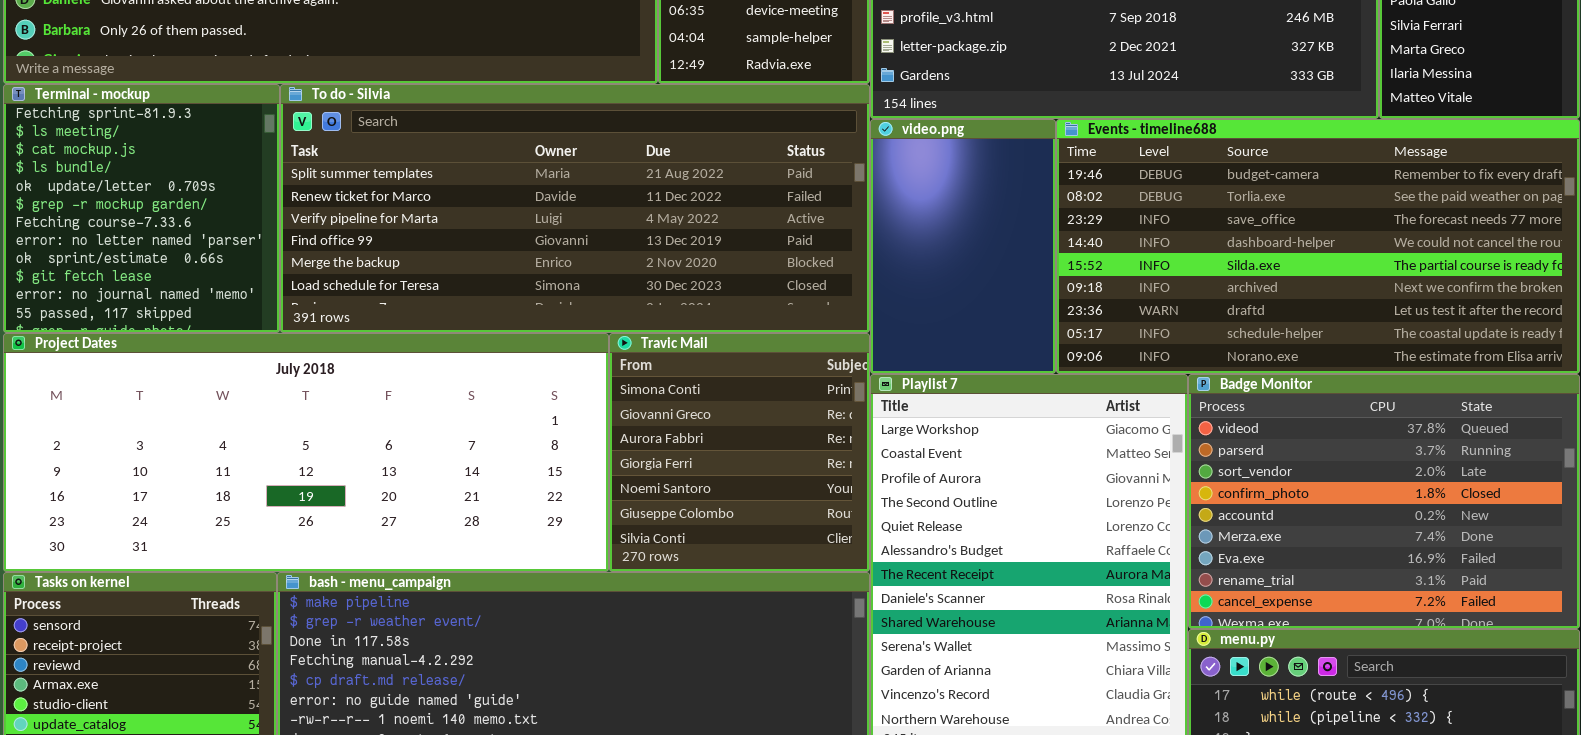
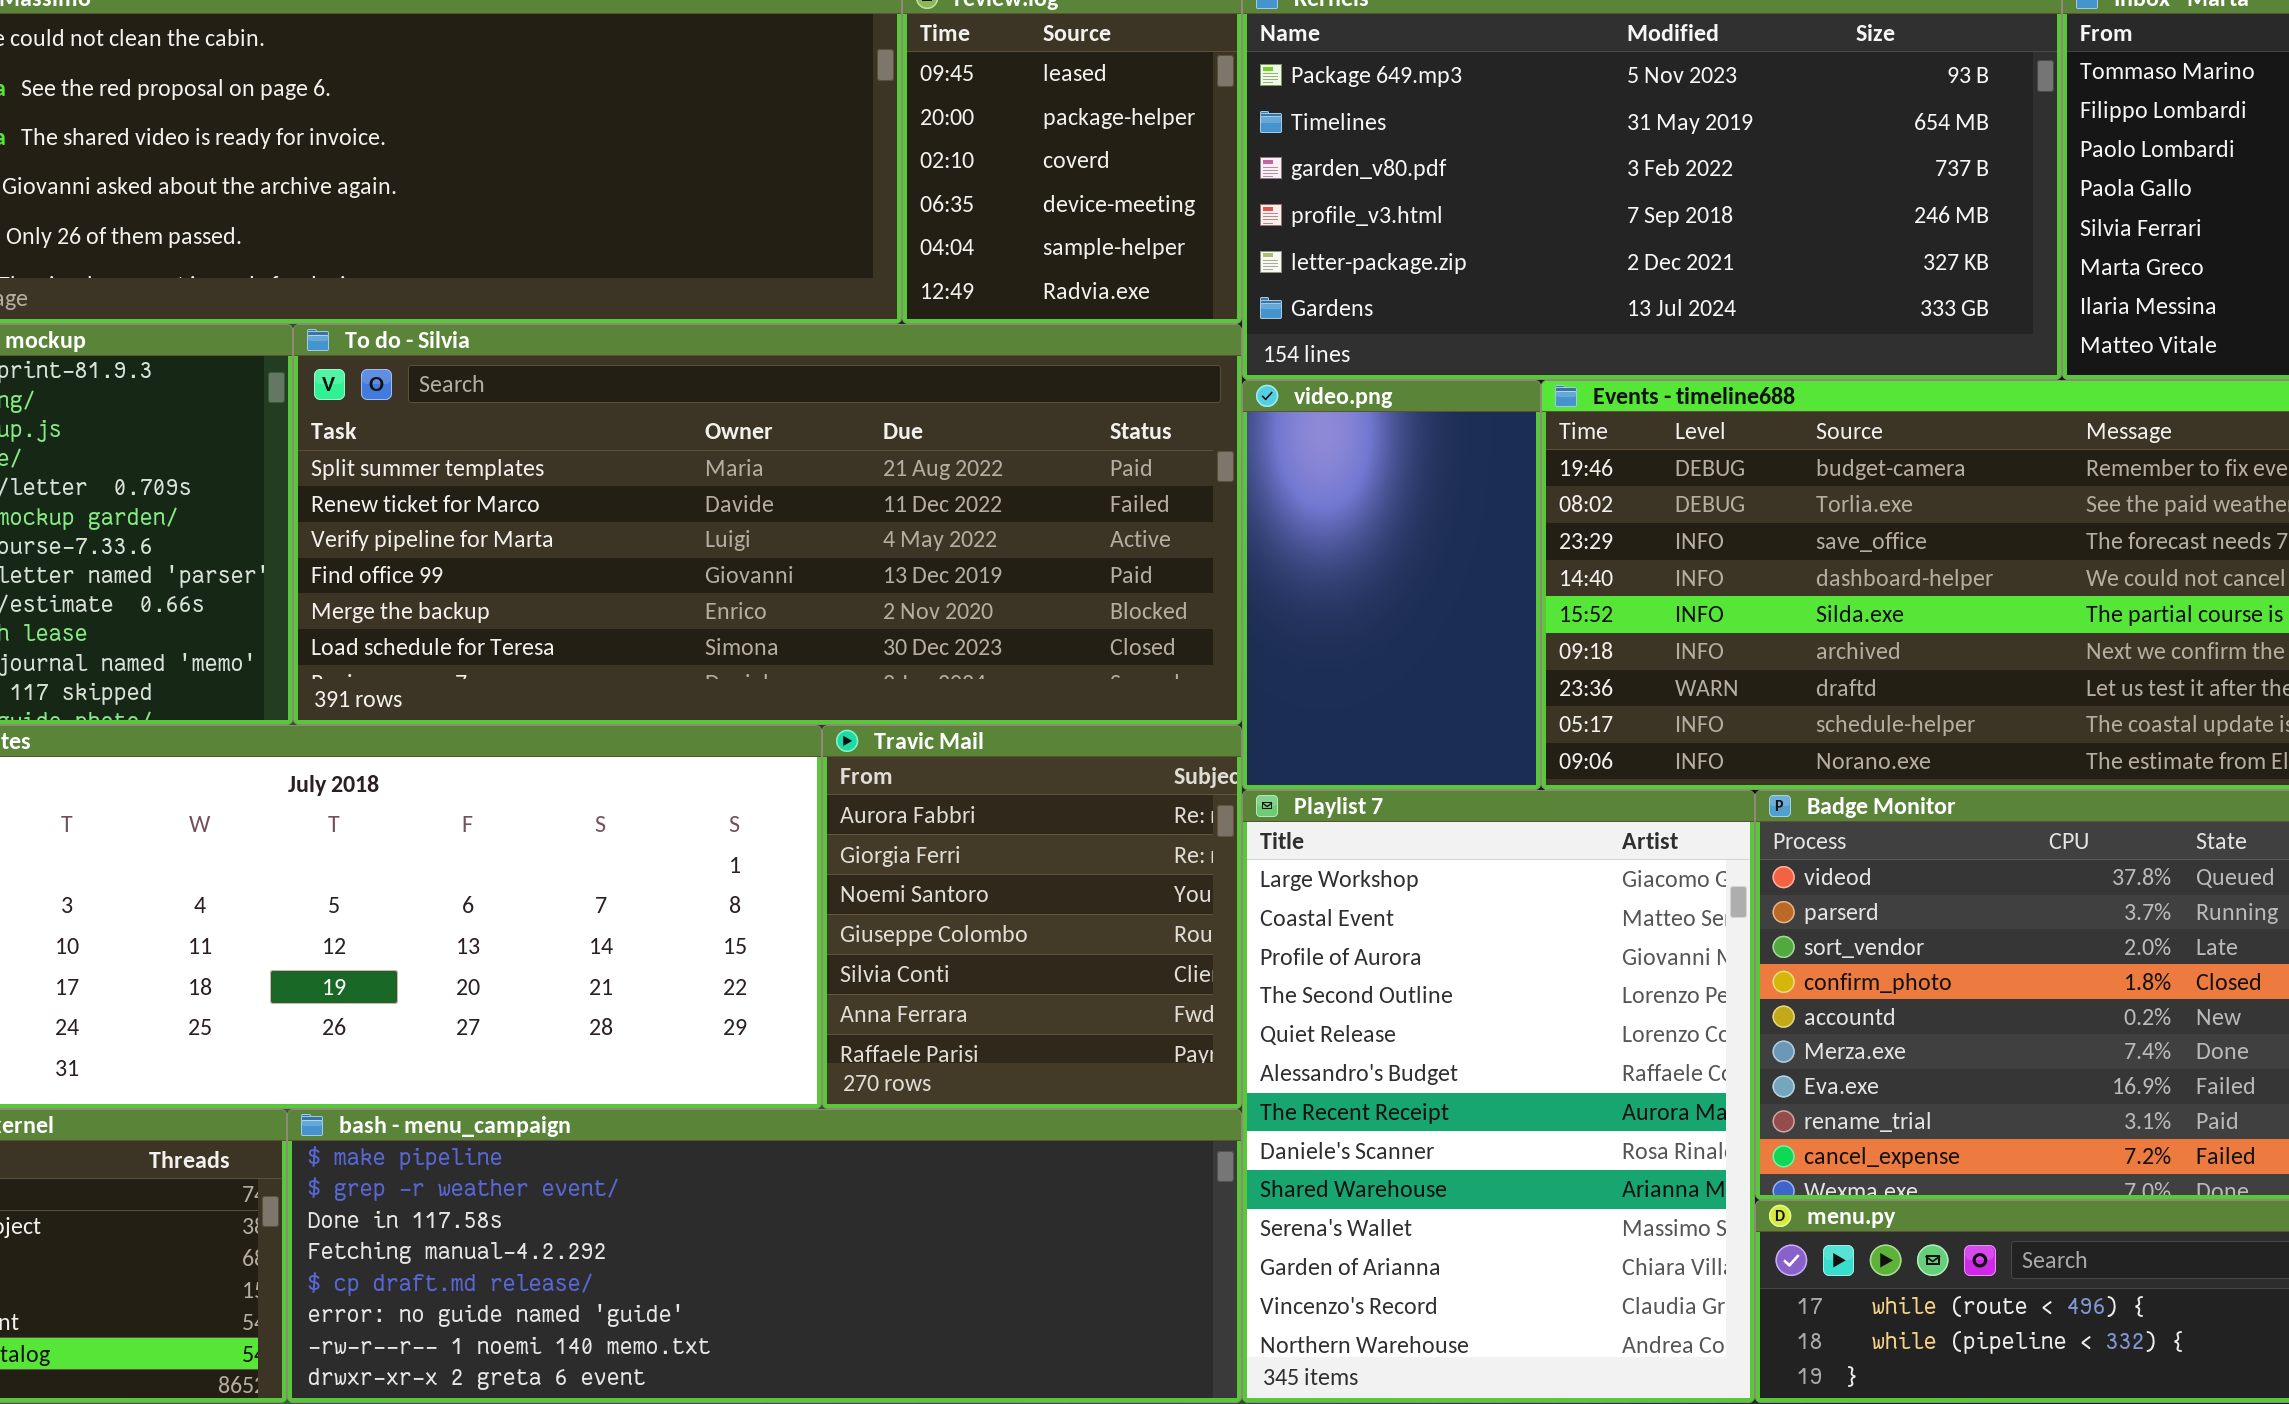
Travic Mail: [609,333,870,572] -> [822,725,1242,1109], scrolled down 2 rows

